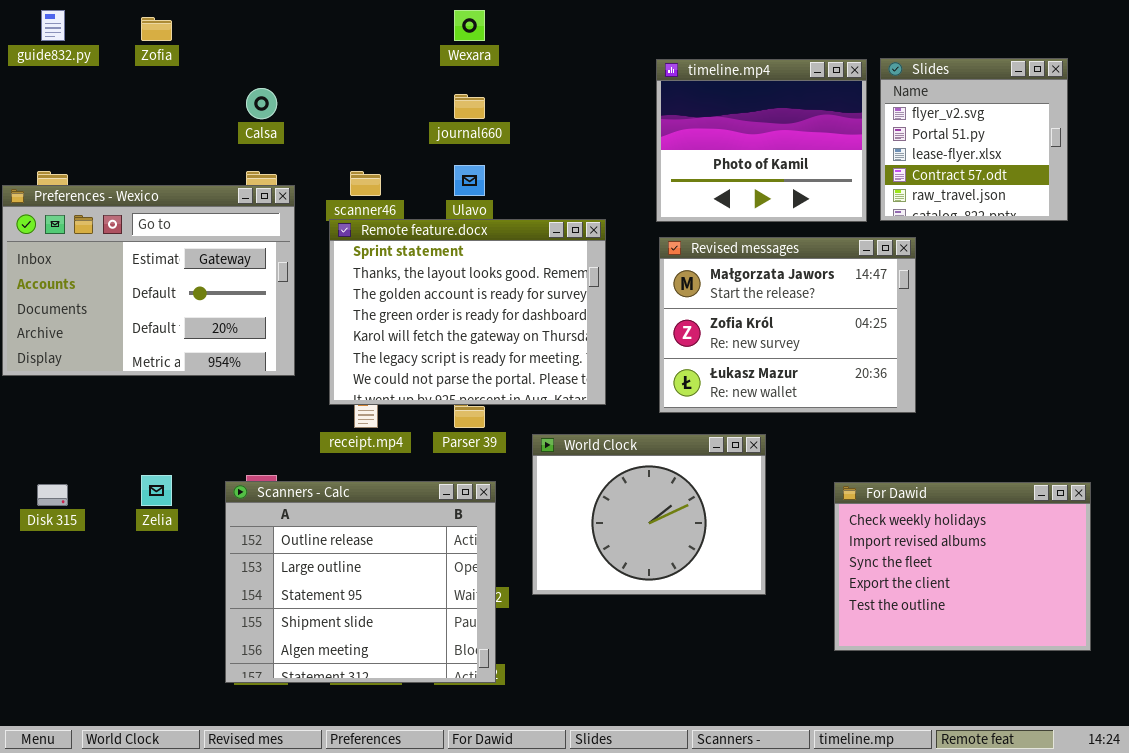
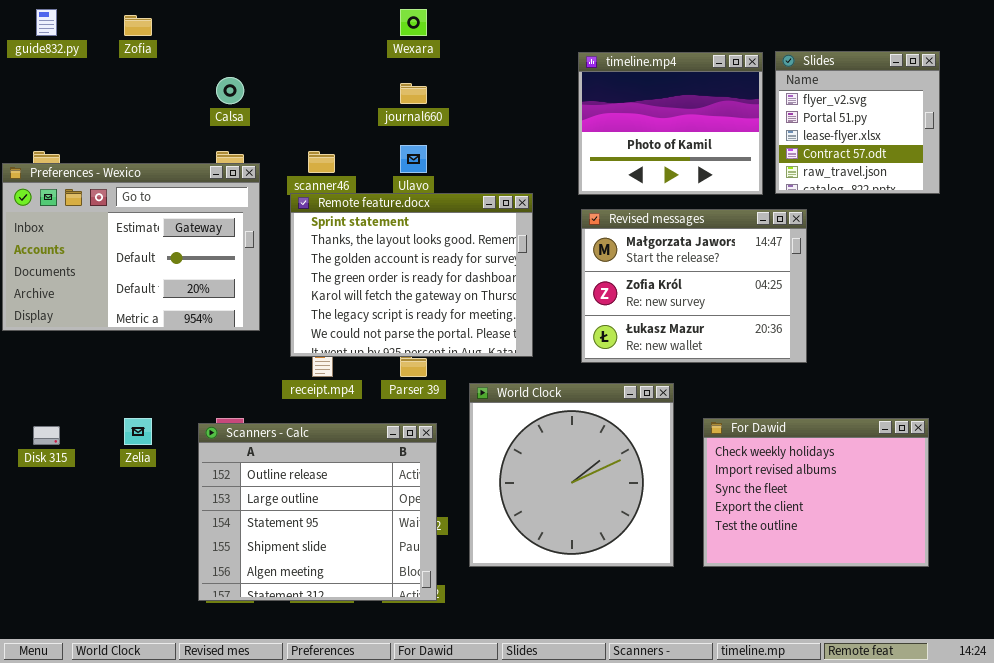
World Clock: [532,434,766,595] -> [469,383,674,567], resized
For Dawid: [834,482,1091,651] -> [703,418,929,567], moved

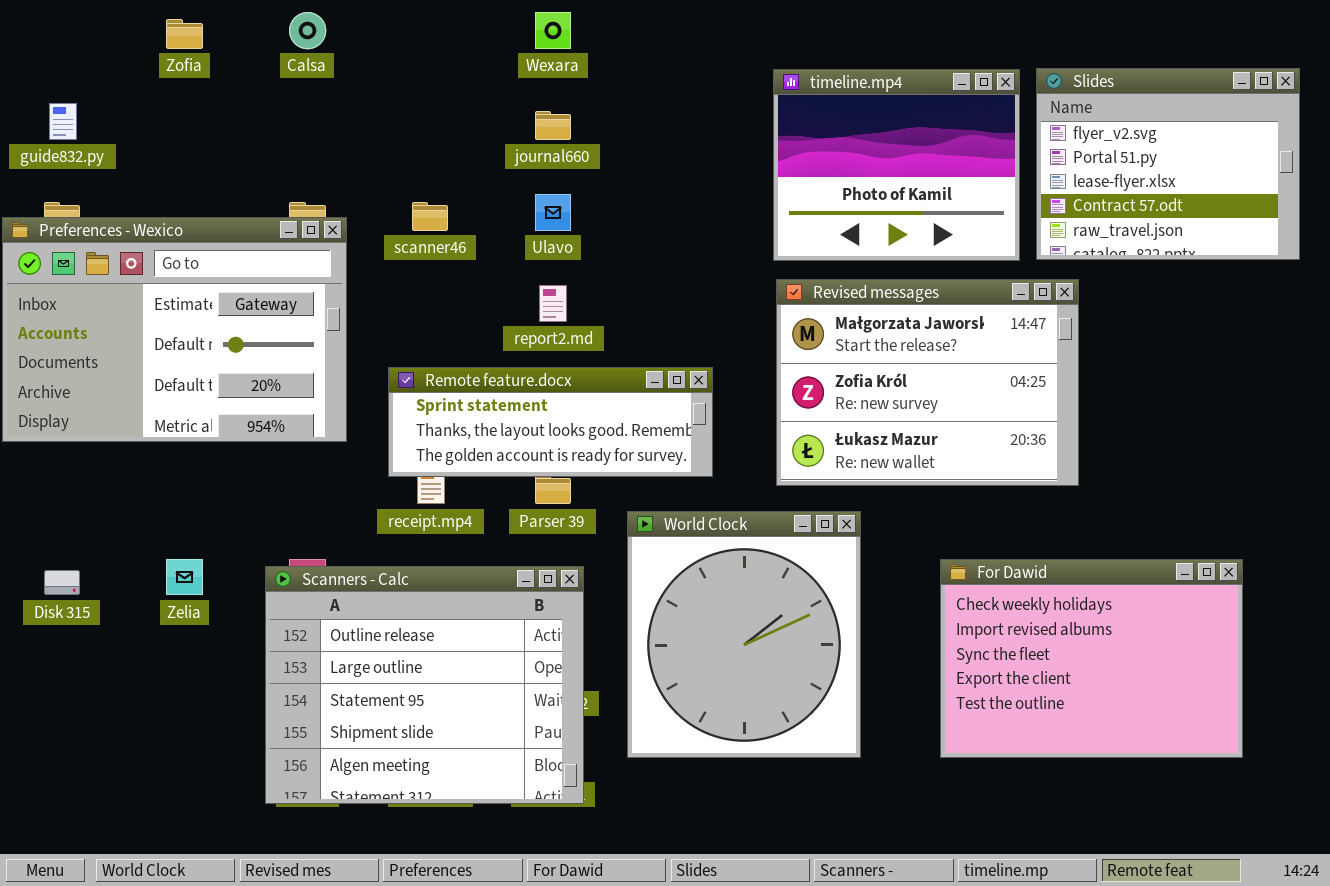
guide832.py: [36,9,57,36] -> [49,103,77,140], moved
Slides: [775,51,940,194] -> [1036,68,1300,260], resized
Calsa: [216,77,244,104] -> [289,12,326,49], moved
Remote feature.docx: [290,193,533,357] -> [388,367,713,477], resized
World Clock: [469,383,674,567] -> [627,511,861,758], resized

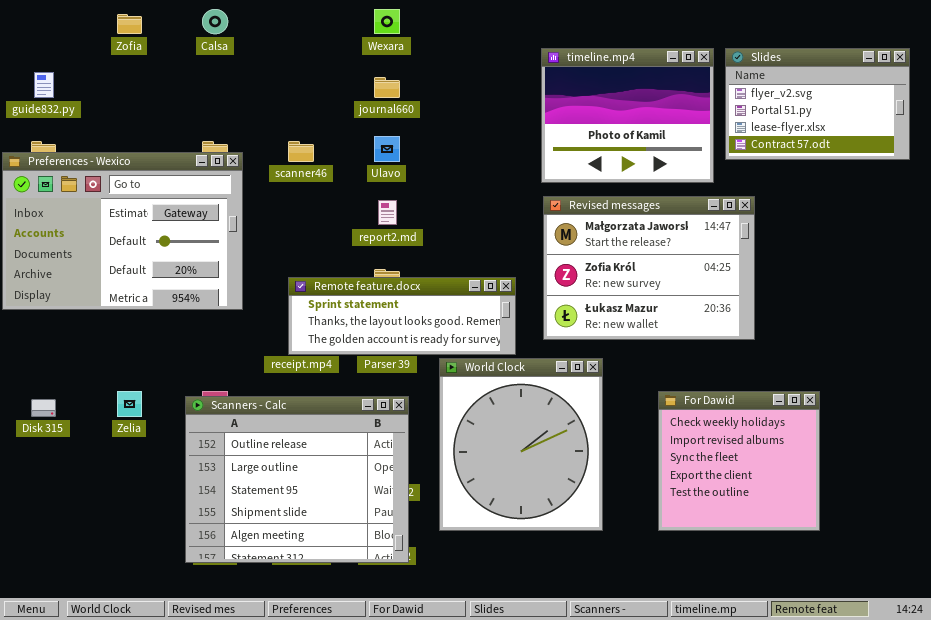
Slides: [1036,68,1300,260] -> [725,48,910,160], resized
Remote feature.docx: [388,367,713,477] -> [288,277,516,355], moved
For Dawid: [940,559,1243,758] -> [658,391,820,531], resized

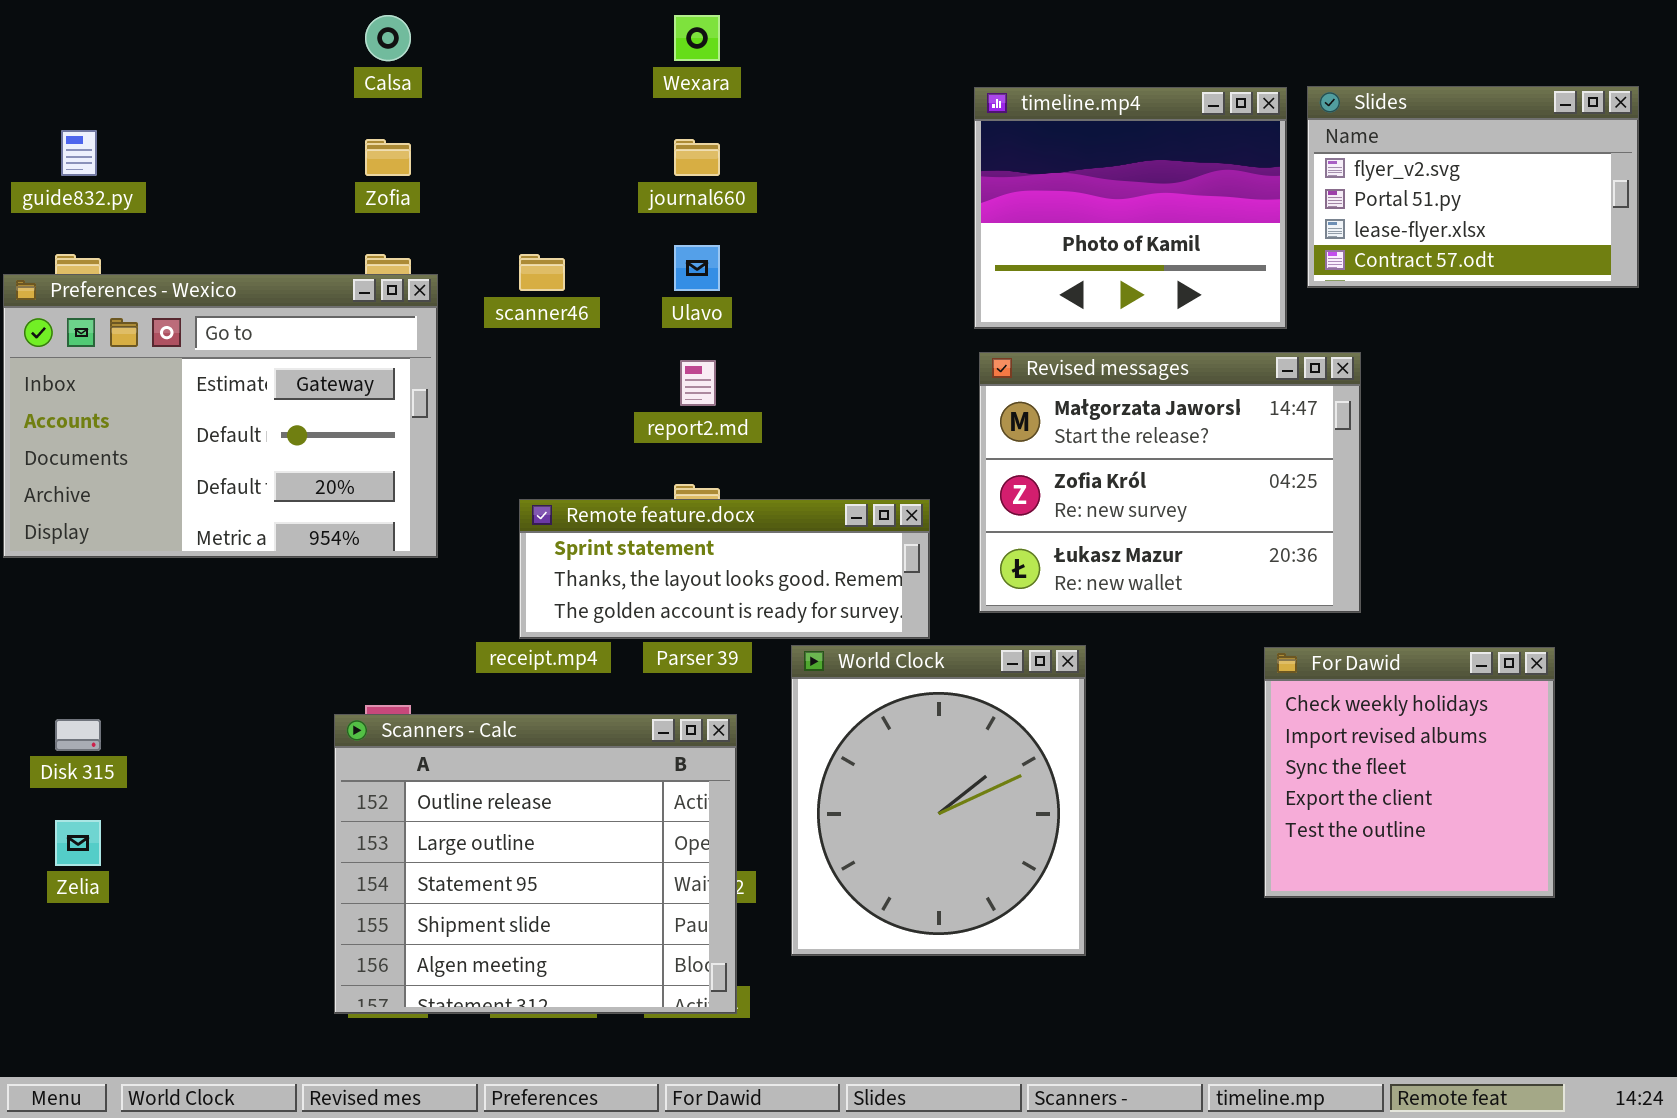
Zofia: [117,14,142,34] -> [365,139,411,176], moved
Zelia: [117,391,142,417] -> [55,820,101,866], moved
For Dawid: [658,391,820,531] -> [1264,647,1555,898], moved

